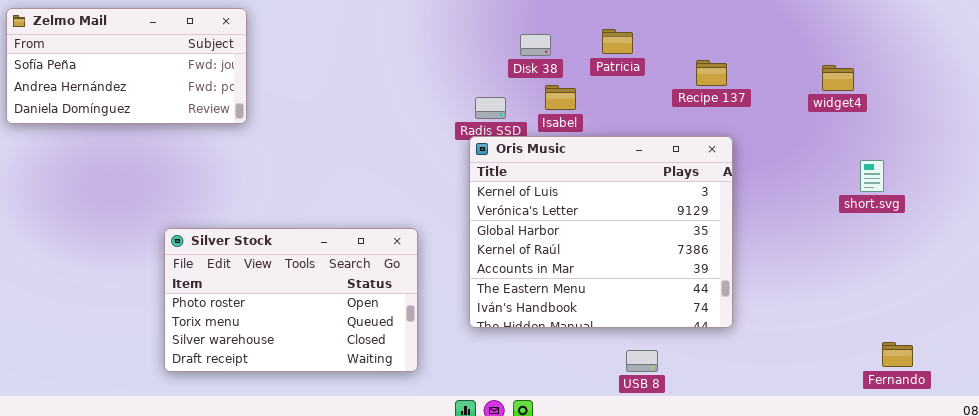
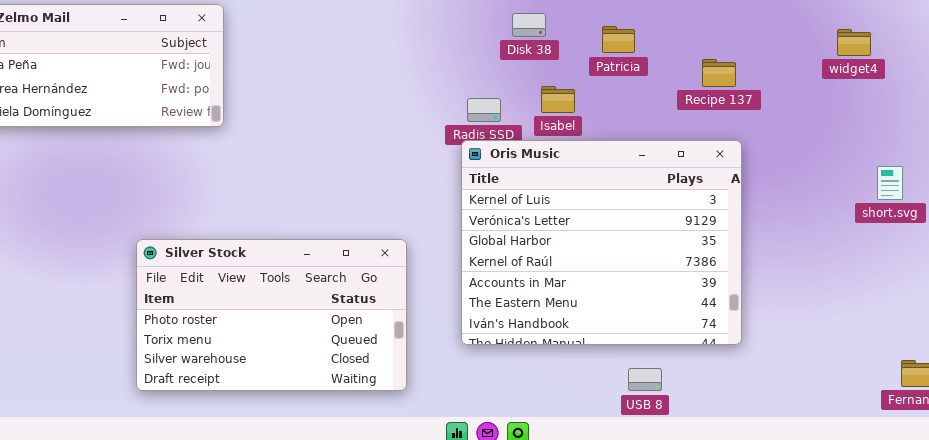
Disk 38: [520,34,551,56] -> [512,13,546,37], moved
widget4: [822,65,854,91] -> [837,29,871,56], moved

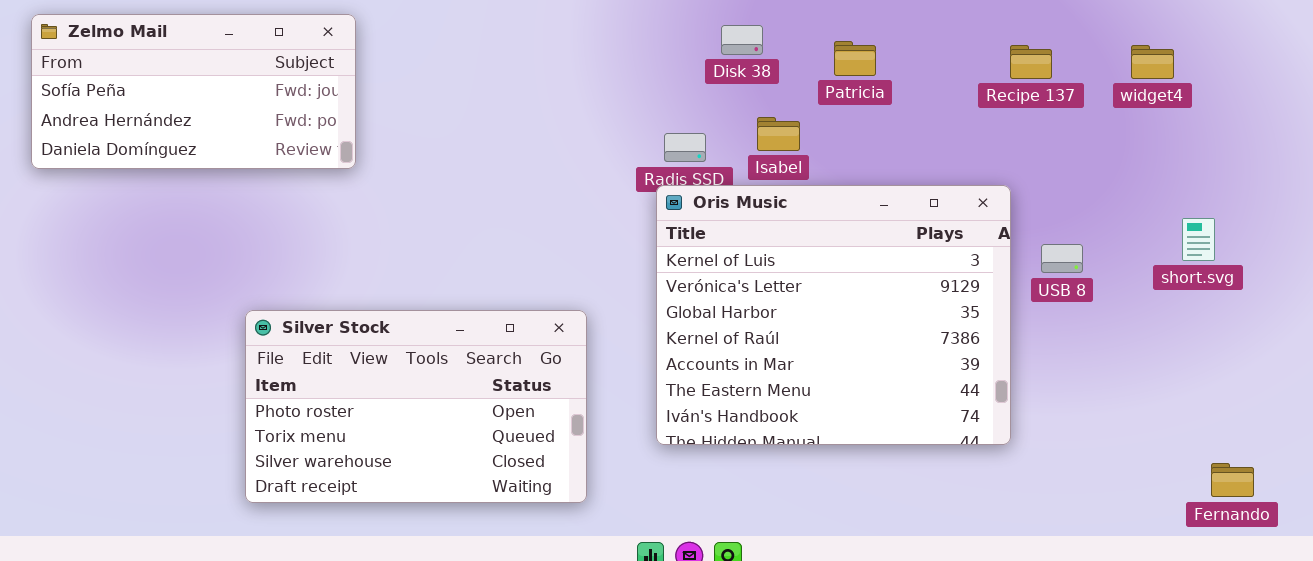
Recipe 137: [702,59,736,87] -> [1010,45,1052,79], moved
USB 8: [628,368,662,391] -> [1041,244,1083,273], moved

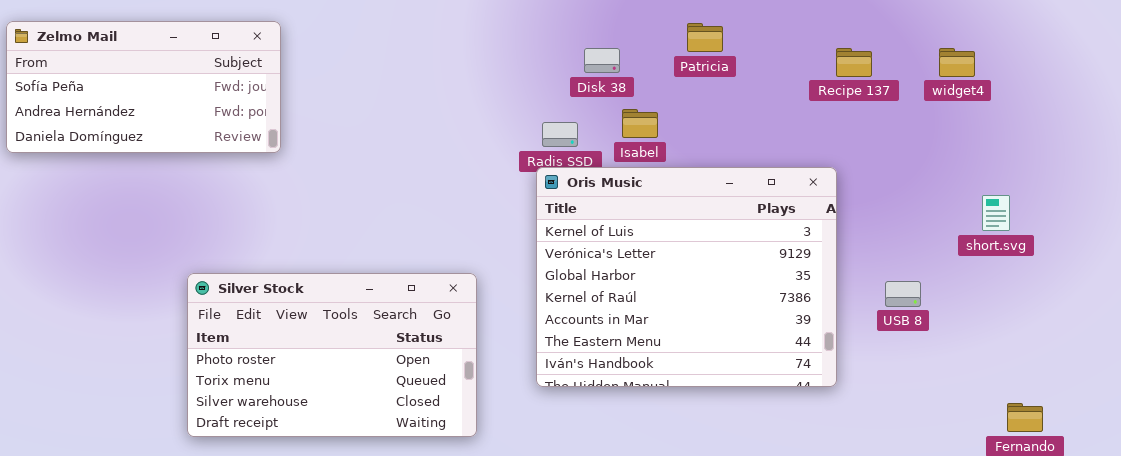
Disk 38: [721,25,763,55] -> [584,48,620,73], moved
Patricia: [834,41,876,76] -> [687,23,723,52], moved
USB 8: [1041,244,1083,273] -> [885,281,921,307], moved

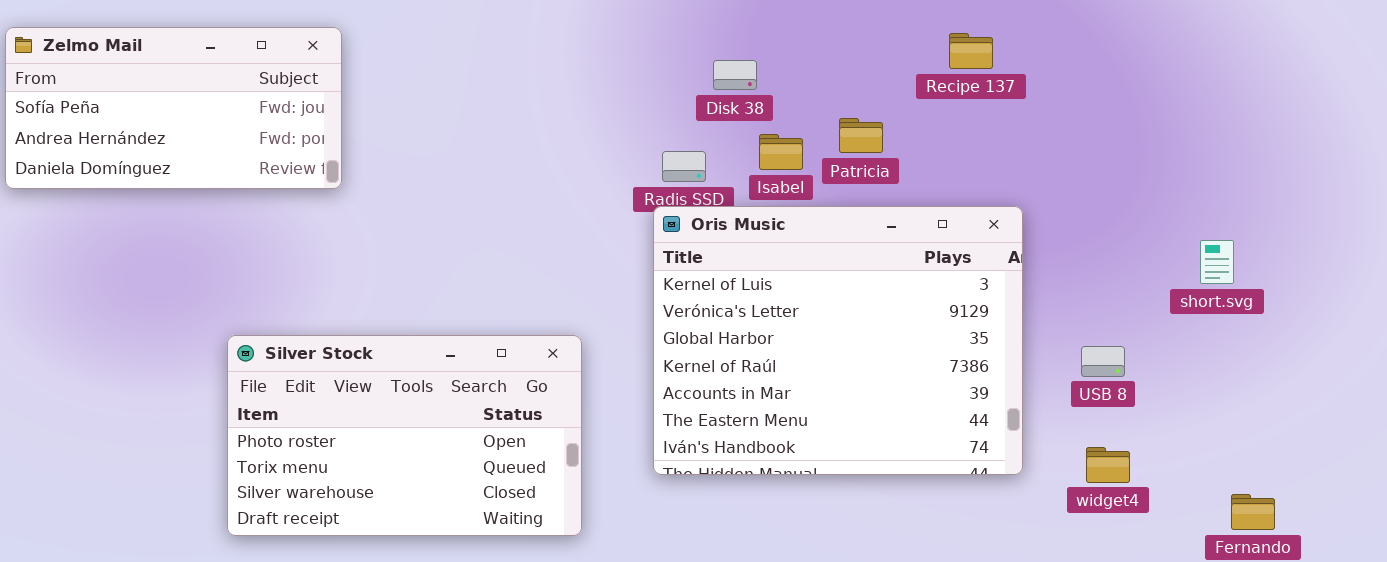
Patricia: [687,23,723,52] -> [839,118,883,153], moved
Recipe 137: [836,48,872,77] -> [949,33,993,69], moved
widget4: [939,48,975,77] -> [1086,447,1130,483], moved

